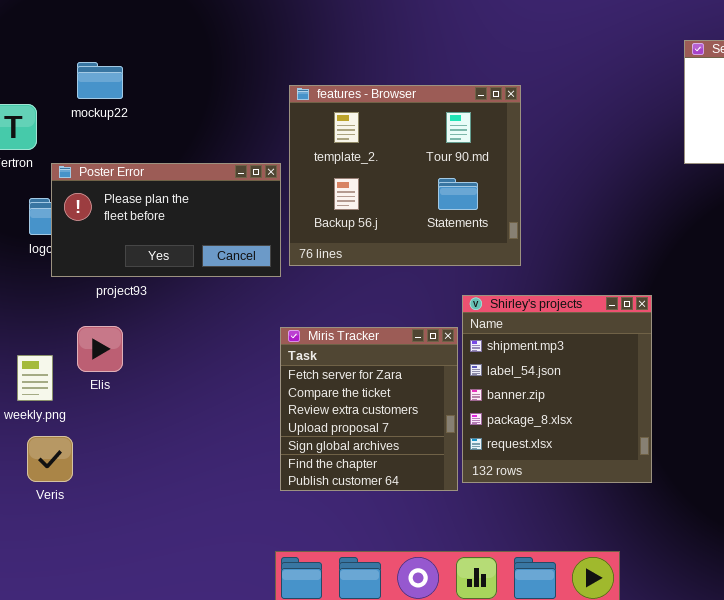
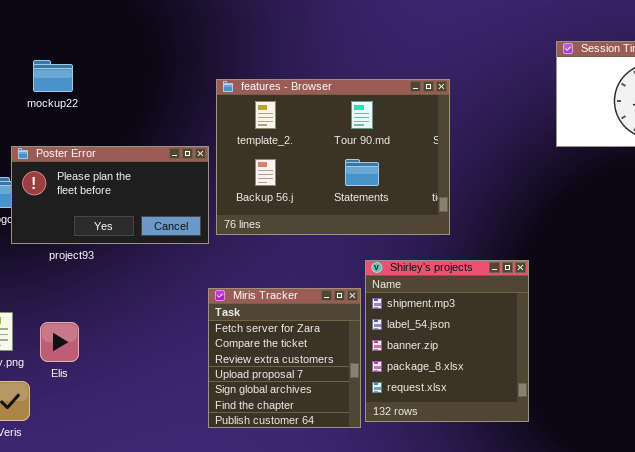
features - Browser: [289,85,521,266] -> [216,79,450,235], resized
Elis: [77,326,123,372] -> [40,322,79,362], moved

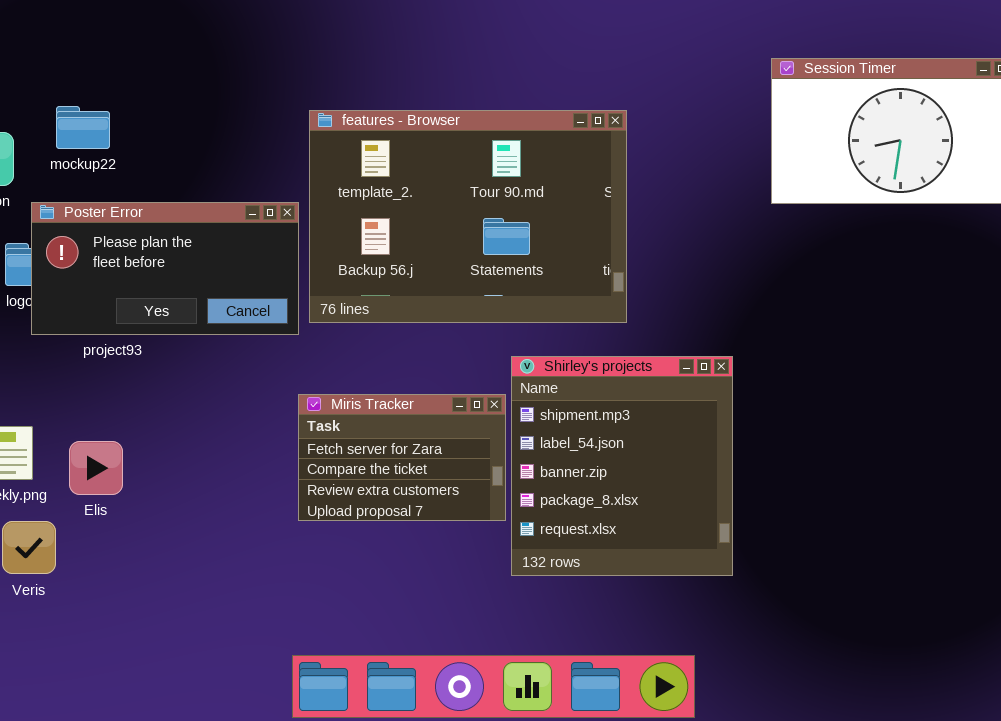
mockup22: [33,60,73,92] -> [56,106,110,149], moved
Miris Tracker: [208,288,361,428] -> [298,394,506,521], resized

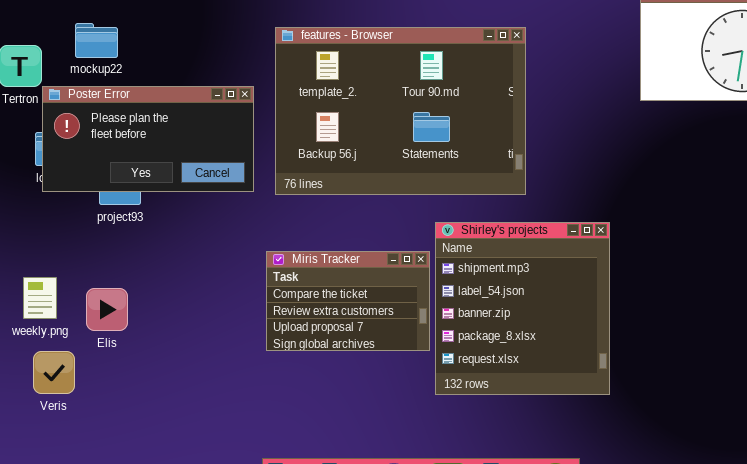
Poster Error: [31,202,299,335] -> [42,86,254,192], moved
Miris Tracker: [298,394,506,521] -> [266,251,430,351], scrolled down 1 row

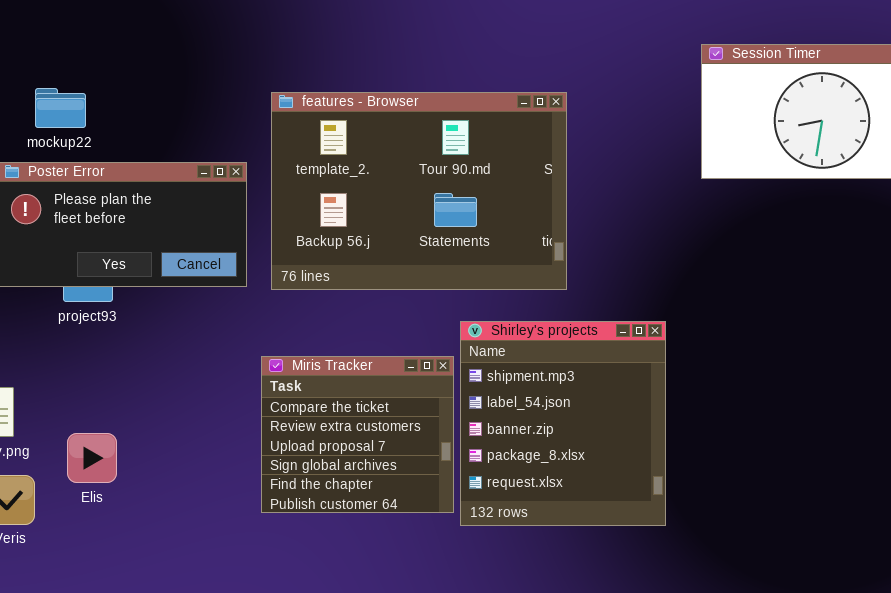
Miris Tracker: [266,251,430,351] -> [261,356,454,513], resized
Elis: [86,288,128,331] -> [67,433,117,483], moved

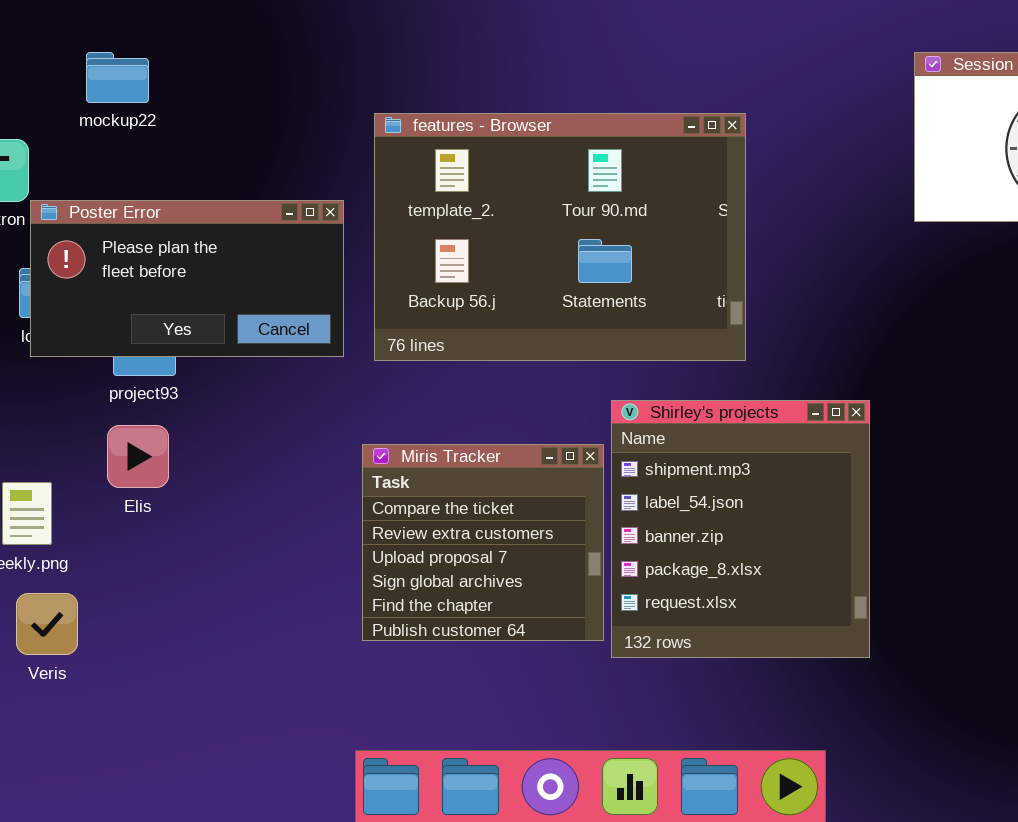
mockup22: [35,88,86,128] -> [86,52,149,103], moved
Elis: [67,433,117,483] -> [107,425,169,488], moved

